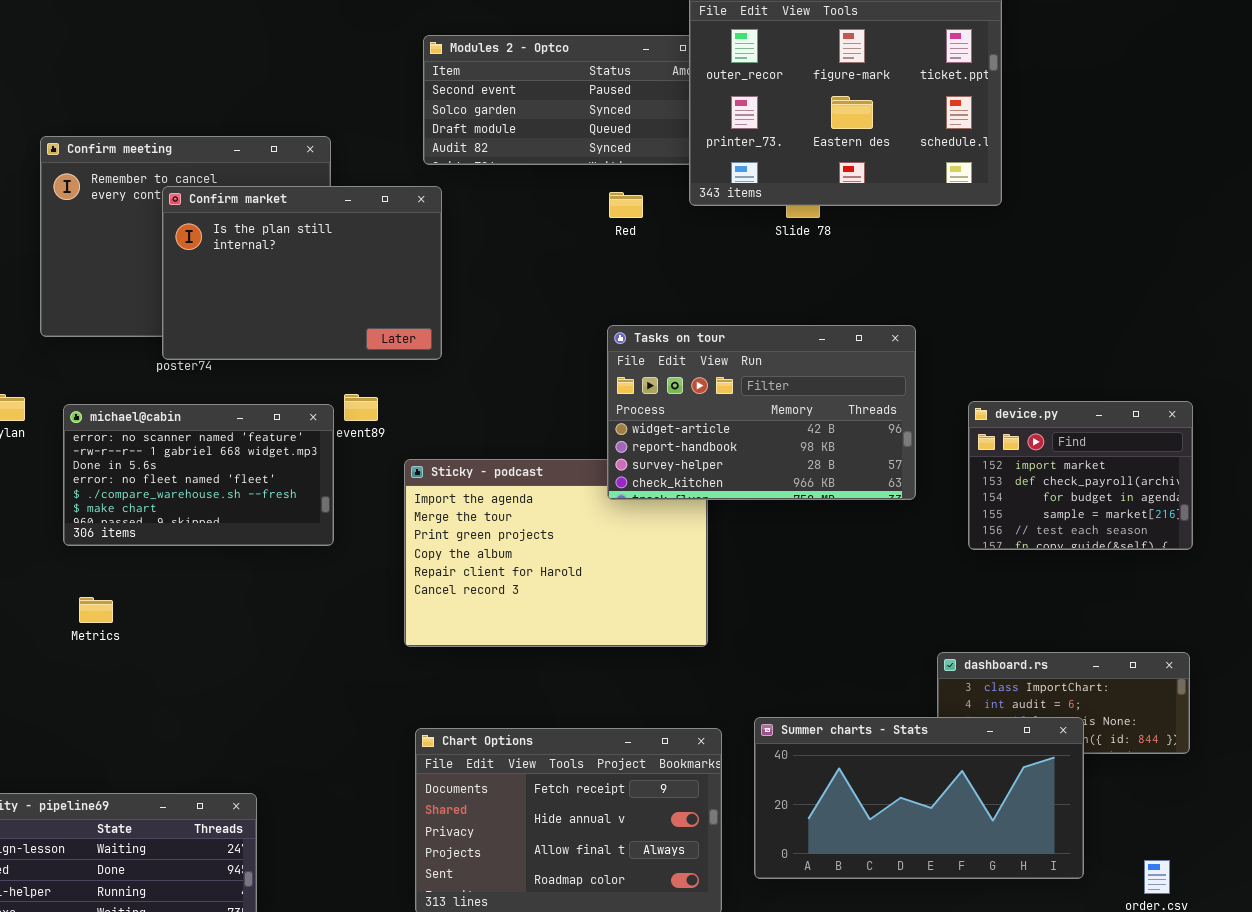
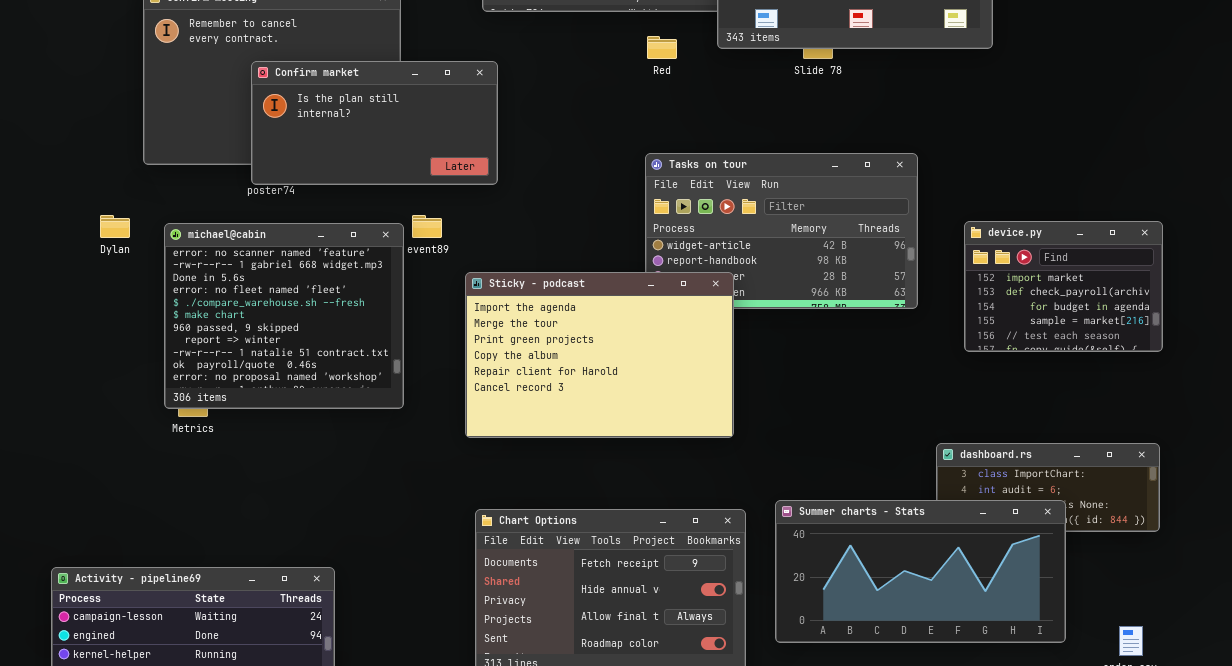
Confirm market: [162,186,442,360] -> [251,61,498,185], resized
michael@cabin: [63,404,334,546] -> [164,223,404,409], resized
Sticky - podcast: [404,459,708,647] -> [465,272,734,438], raised

